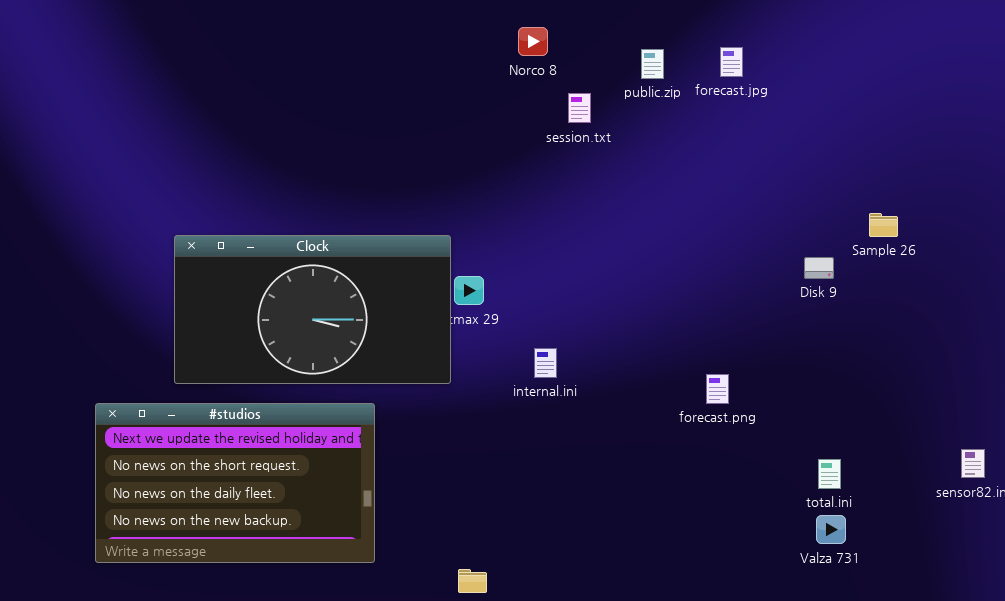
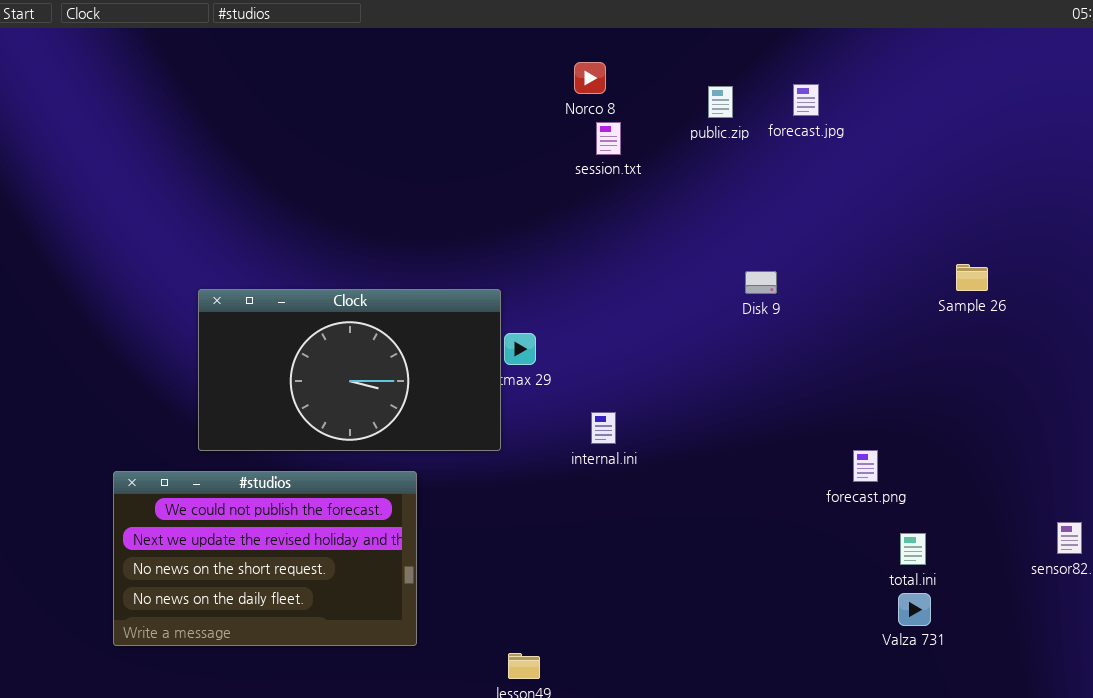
session.txt: [568,93,591,123] -> [596,122,621,155], moved
Disk 9: [804,257,834,279] -> [745,271,777,294], moved
forecast.png: [706,374,729,404] -> [853,450,878,482], moved
#studios: [95,403,375,563] -> [113,471,417,646], scrolled up 1 row

